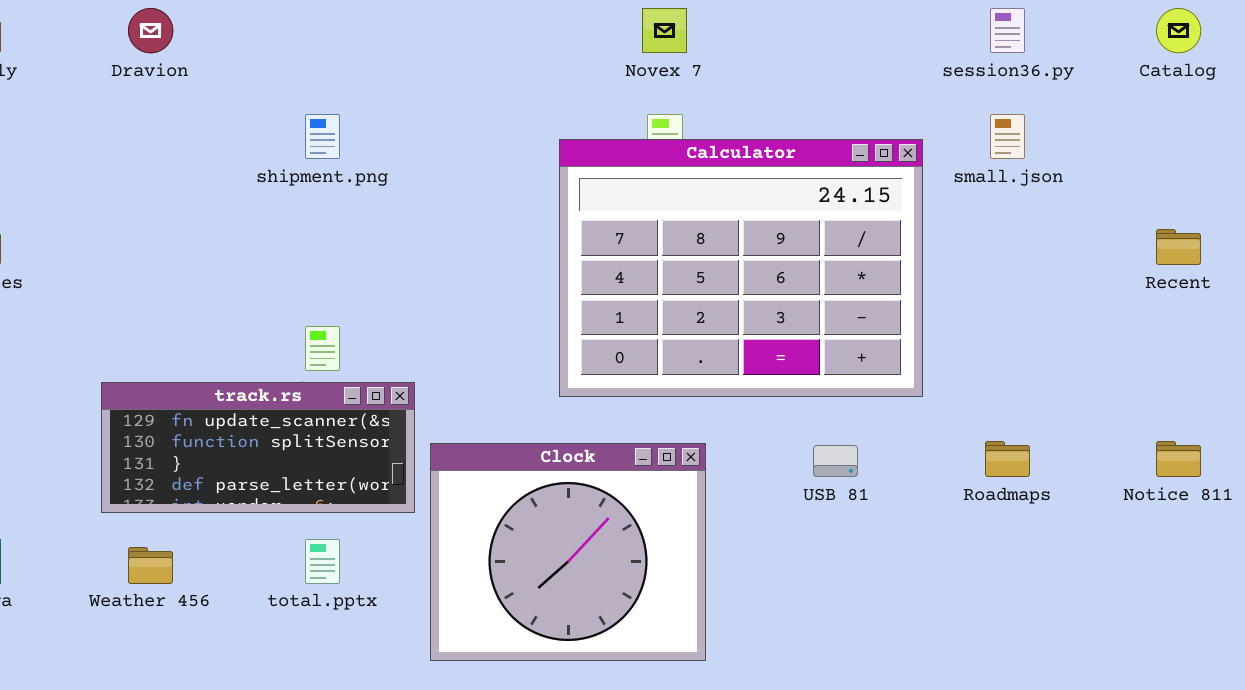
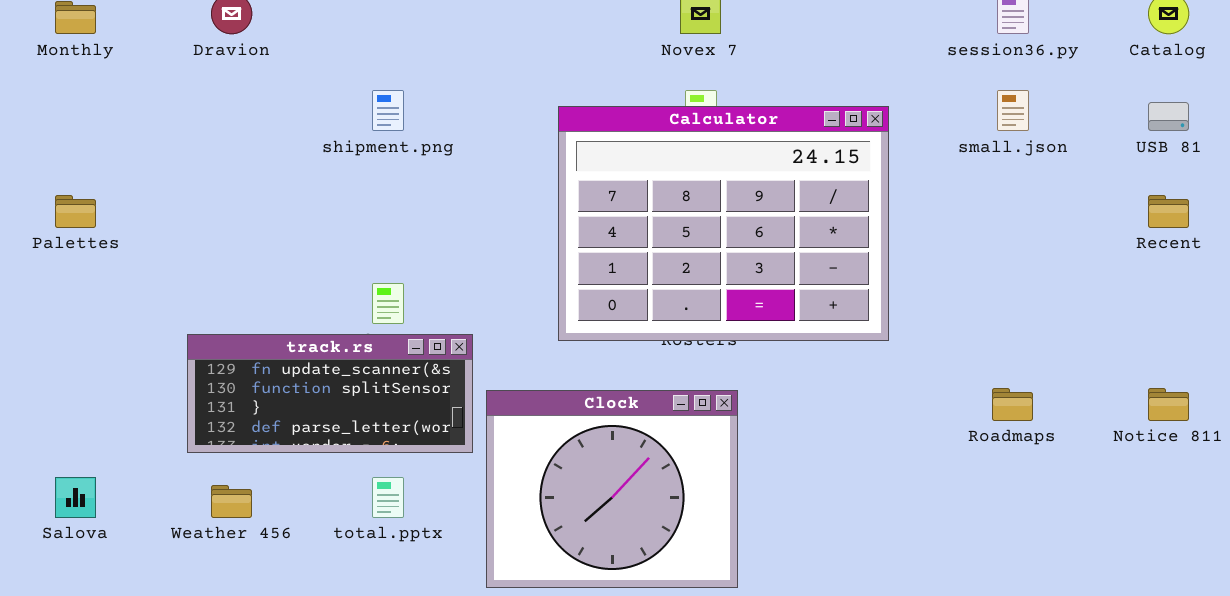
Calculator: [559,139,923,397] -> [558,106,889,341], moved
USB 81: [813,445,858,477] -> [1148,102,1189,131], moved

